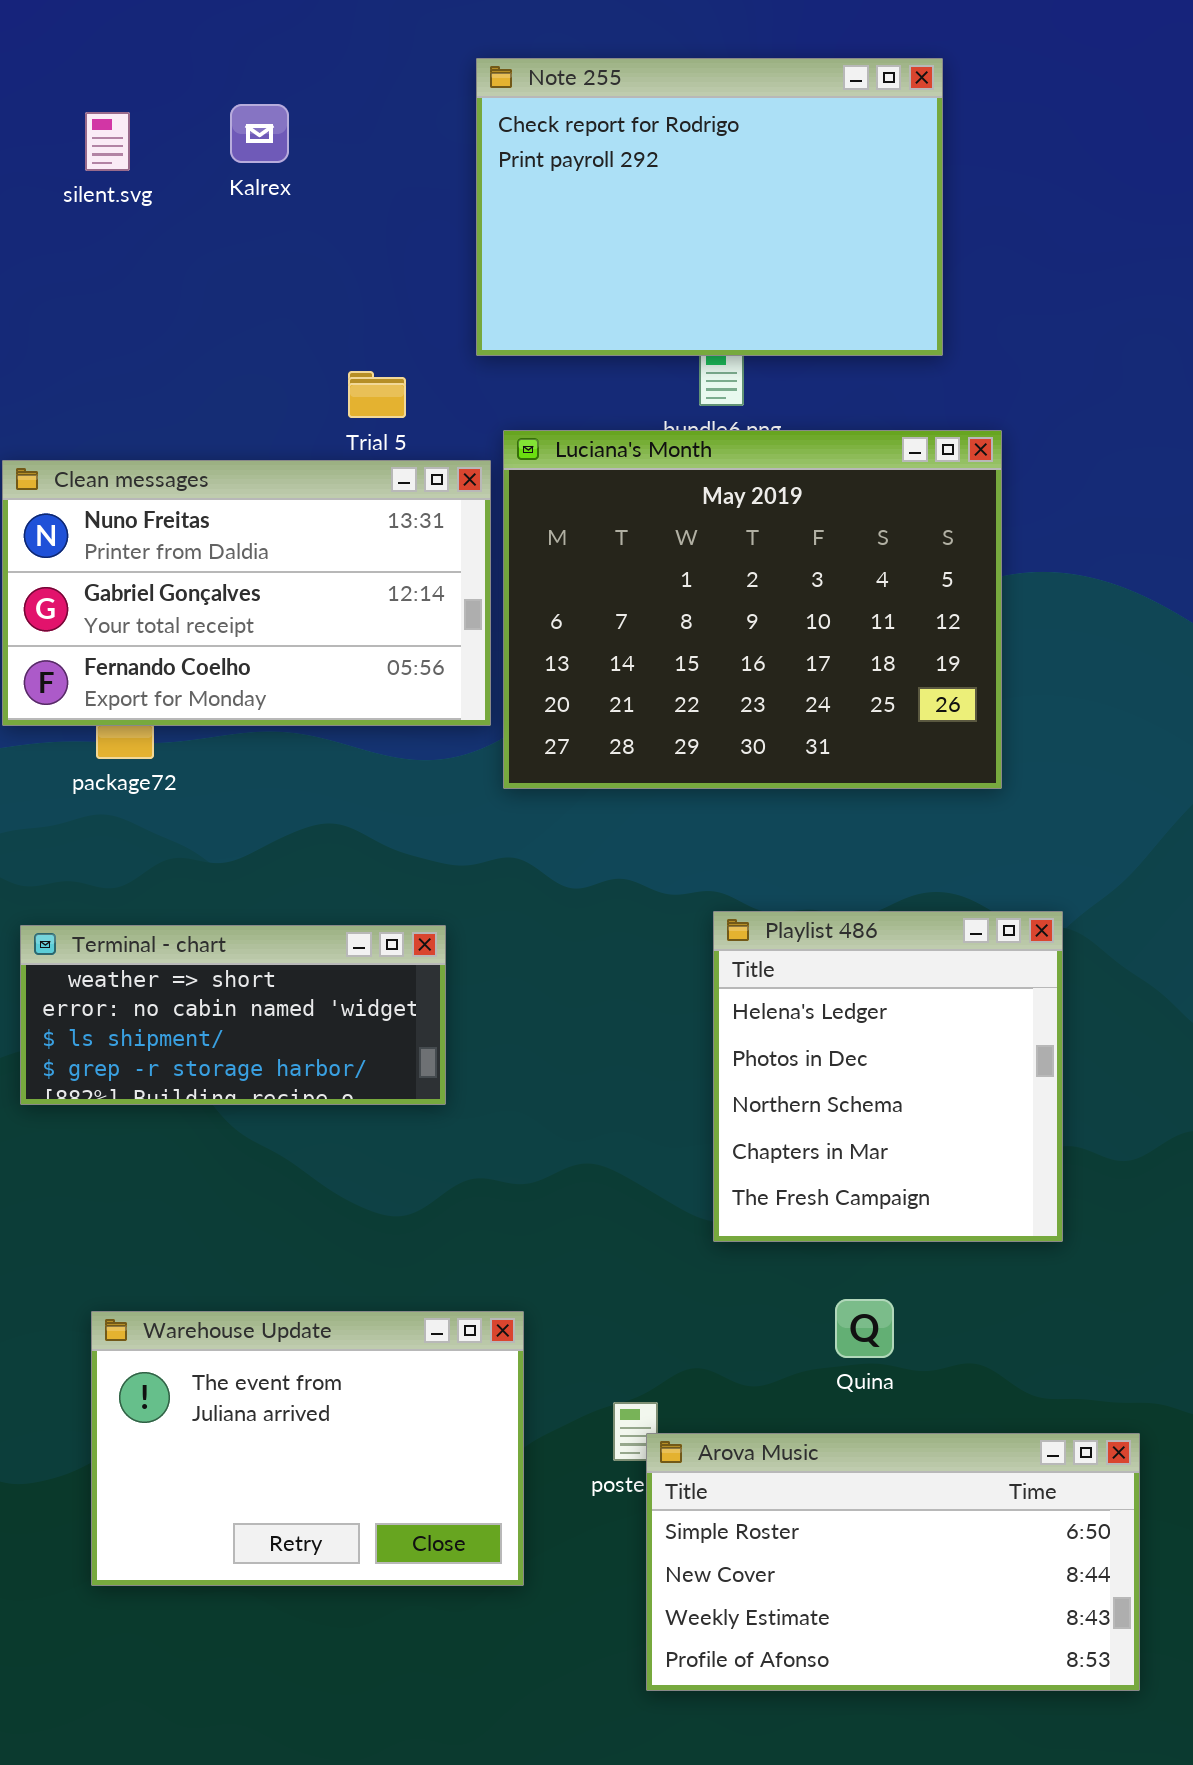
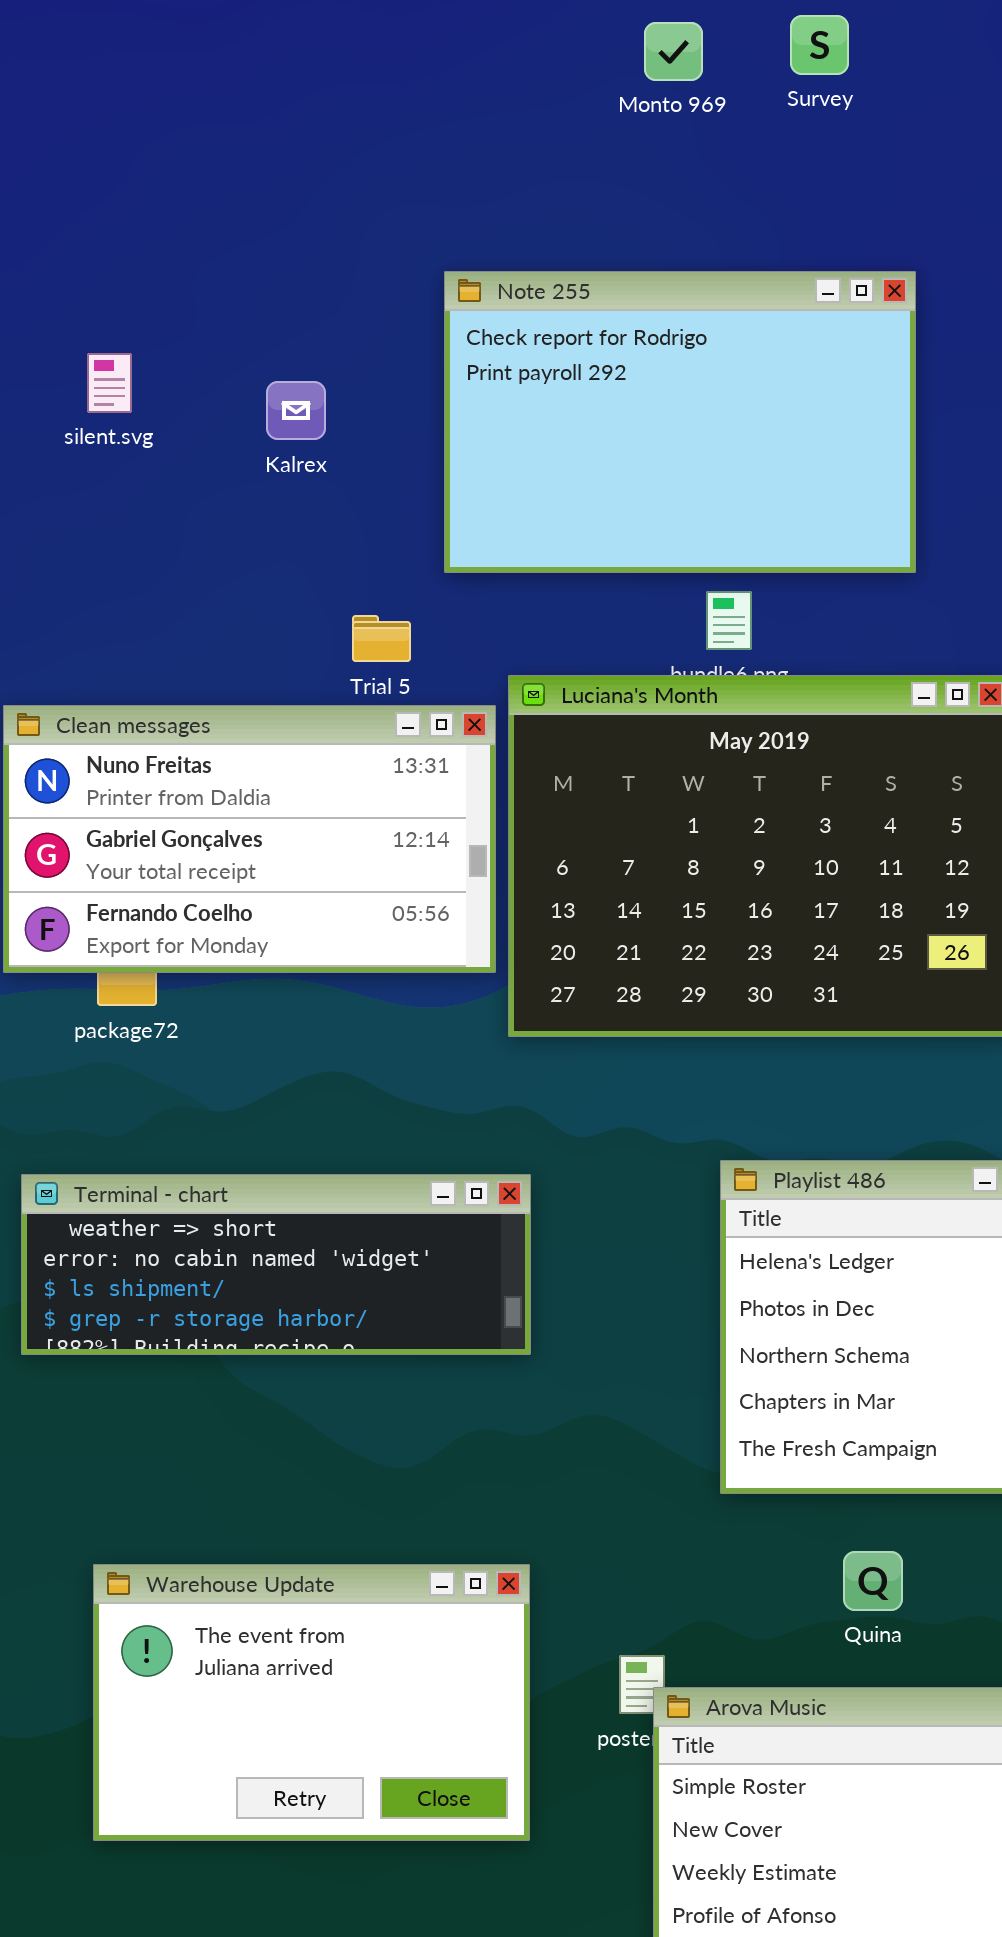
Note 255: [476,58,943,356] -> [444,271,916,573], moved
Kalrex: [230,104,289,163] -> [266,381,326,440], moved
Terminal - chart: [20,925,446,1105] -> [21,1174,531,1355], resized

